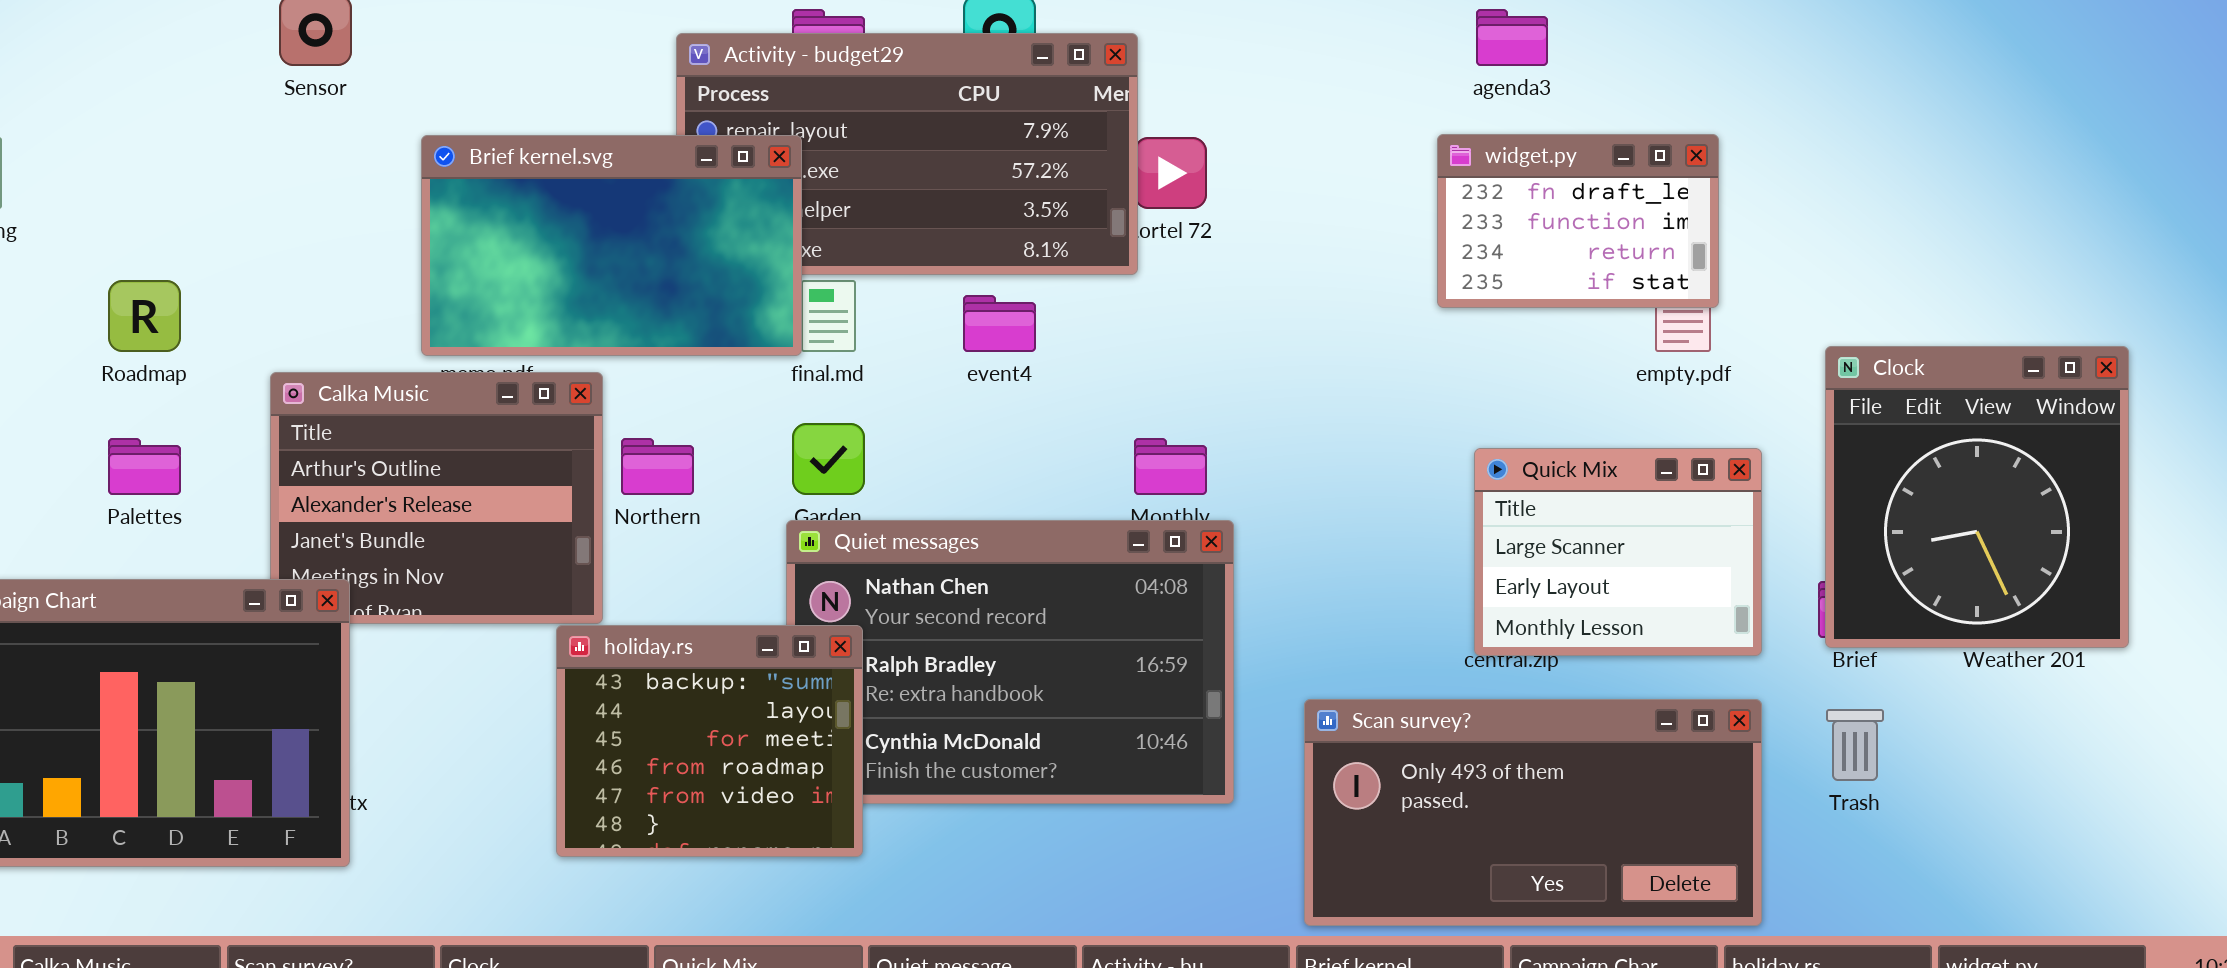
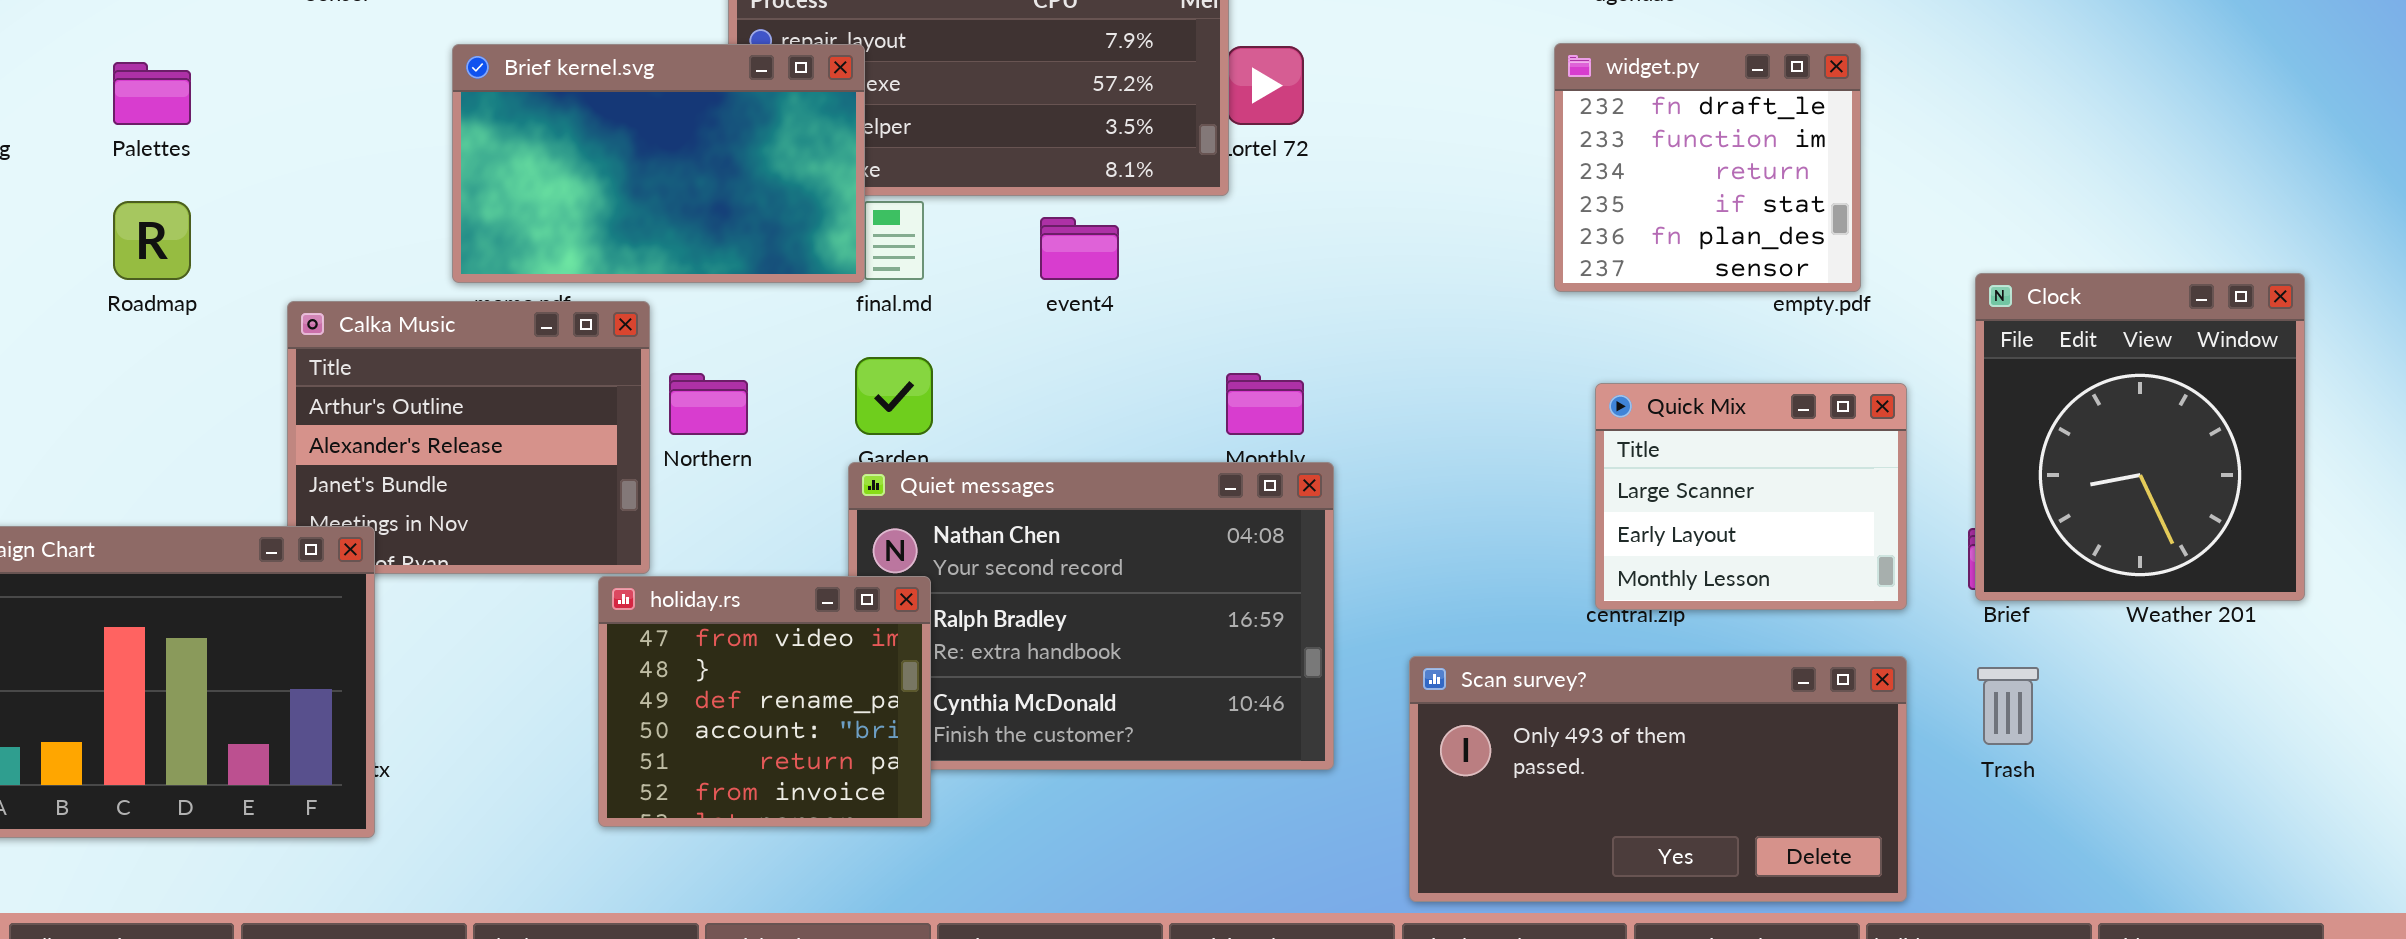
widget.py: [1437,134,1719,308] -> [1554,43,1861,292], resized
Palettes: [108,438,181,495] -> [113,62,191,125], moved
holiday.rs: [556,625,863,857] -> [598,576,931,827], scrolled down 4 rows

